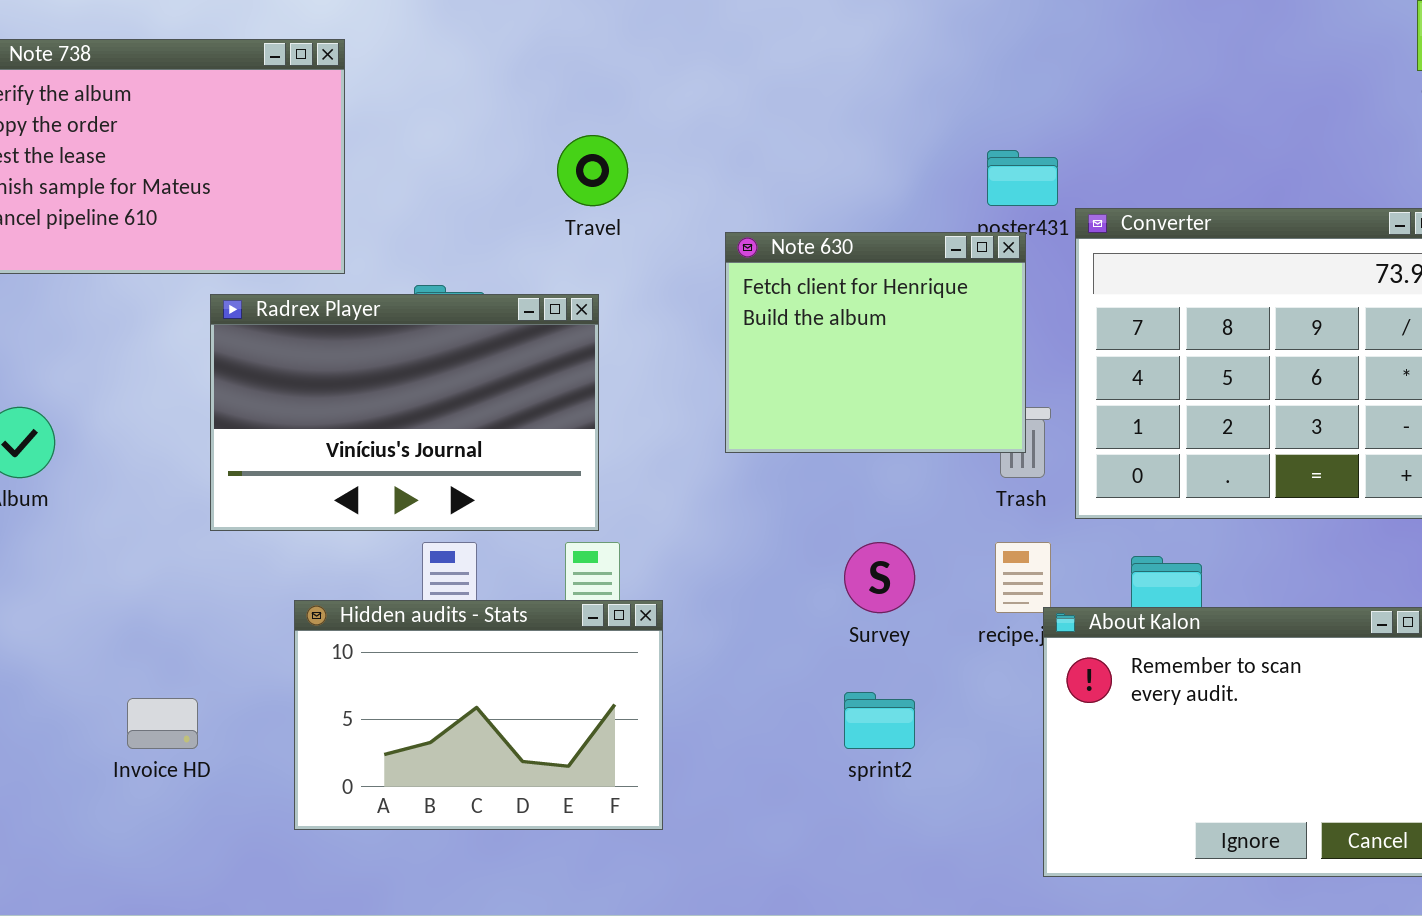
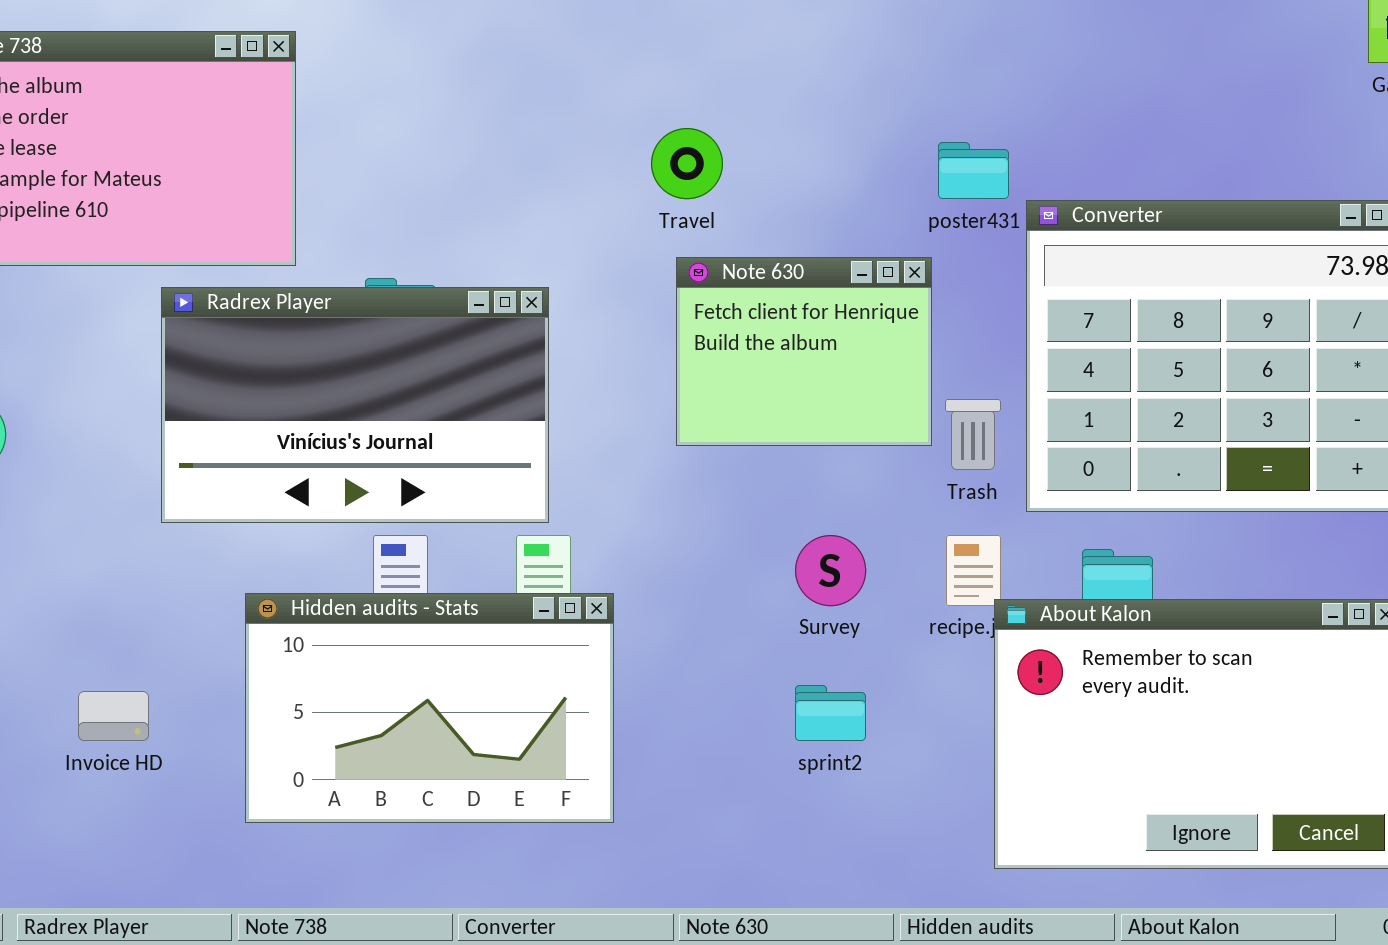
Travel: [557,135,628,206] -> [651,128,723,199], moved
Note 630: [725,232,1026,453] -> [676,257,932,446], resized

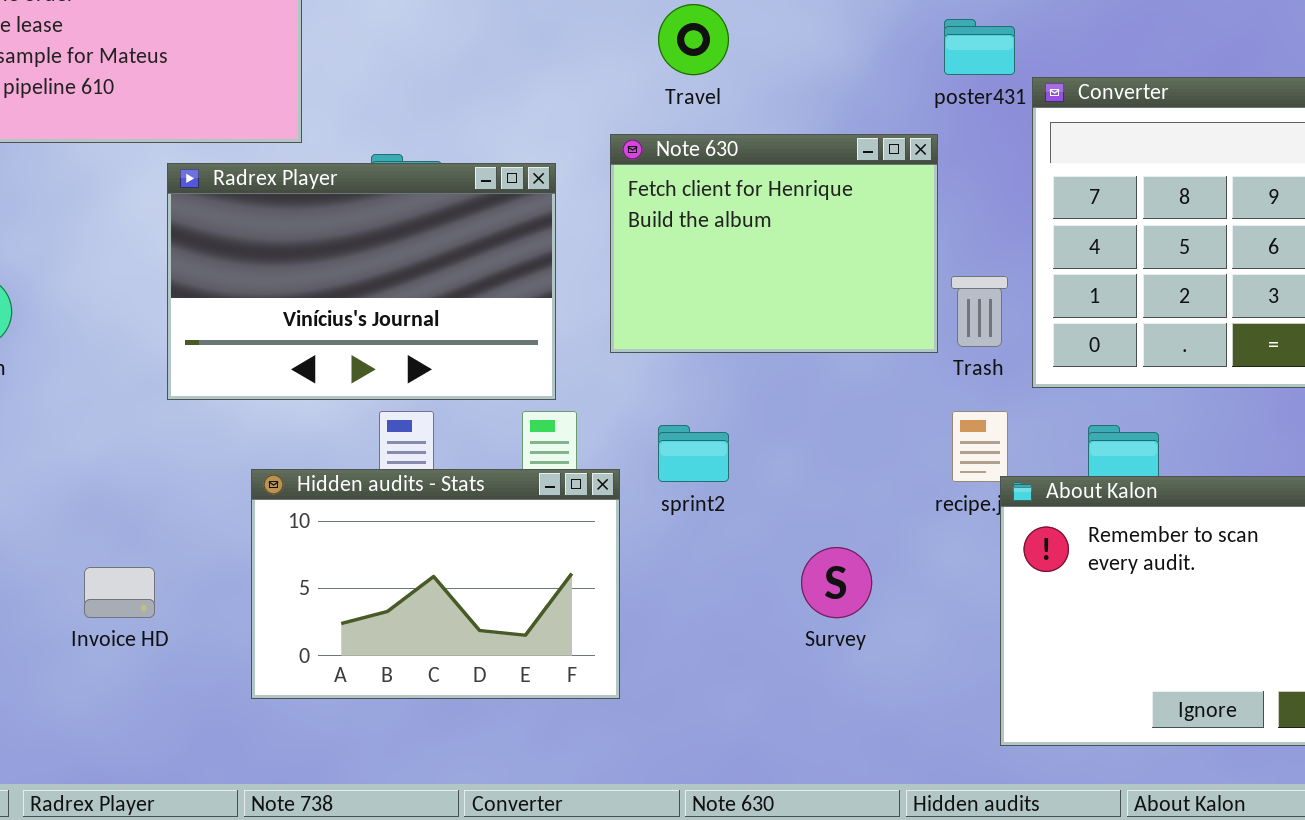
Note 630: [676,257,932,446] -> [610,134,938,353], resized
Survey: [795,535,866,606] -> [801,547,872,618], moved
sprint2: [795,685,866,741] -> [658,425,729,482], moved

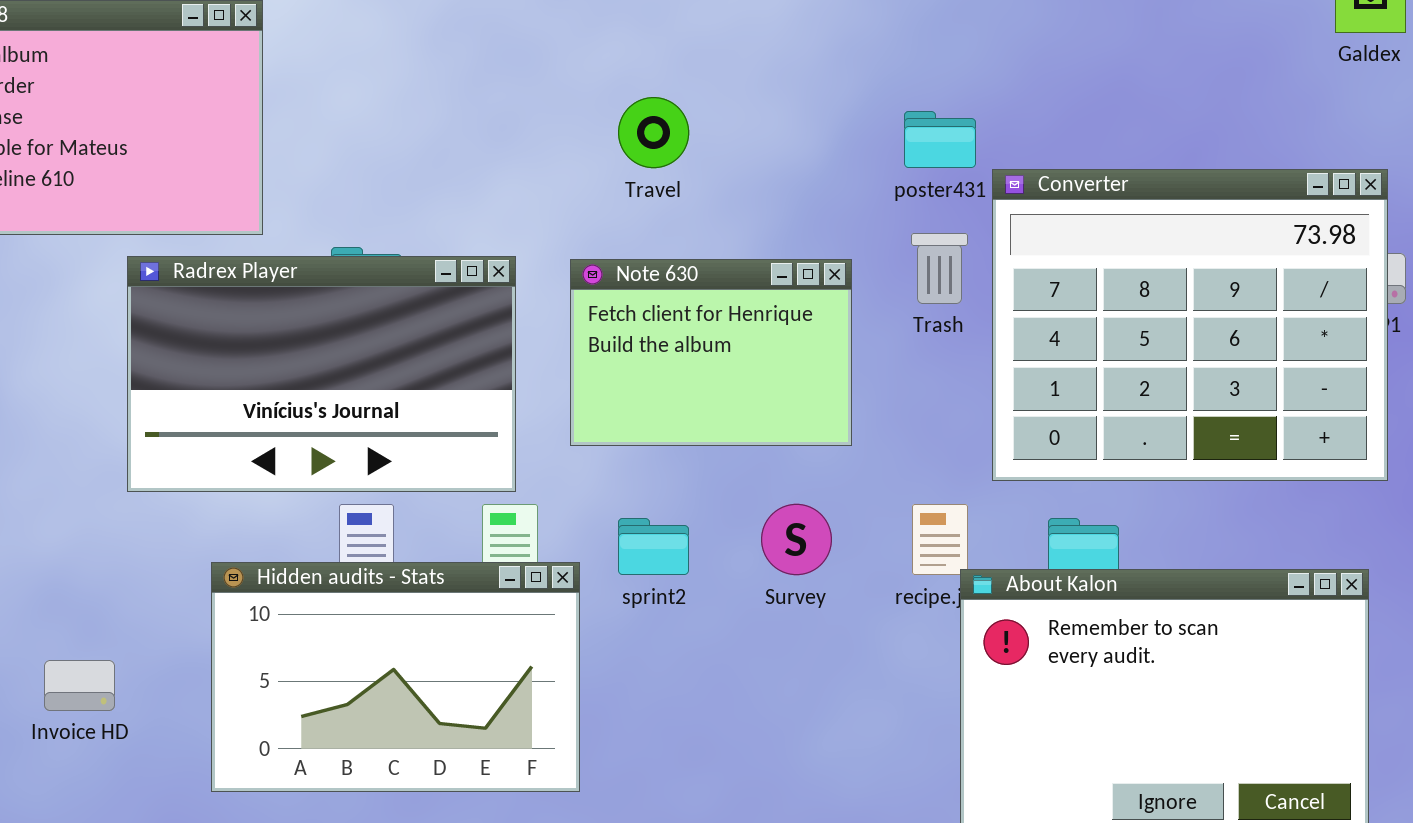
Note 630: [610,134,938,353] -> [570,259,852,446], resized
Trash: [951,276,1008,347] -> [911,233,968,304], moved
Survey: [801,547,872,618] -> [761,504,832,575], moved

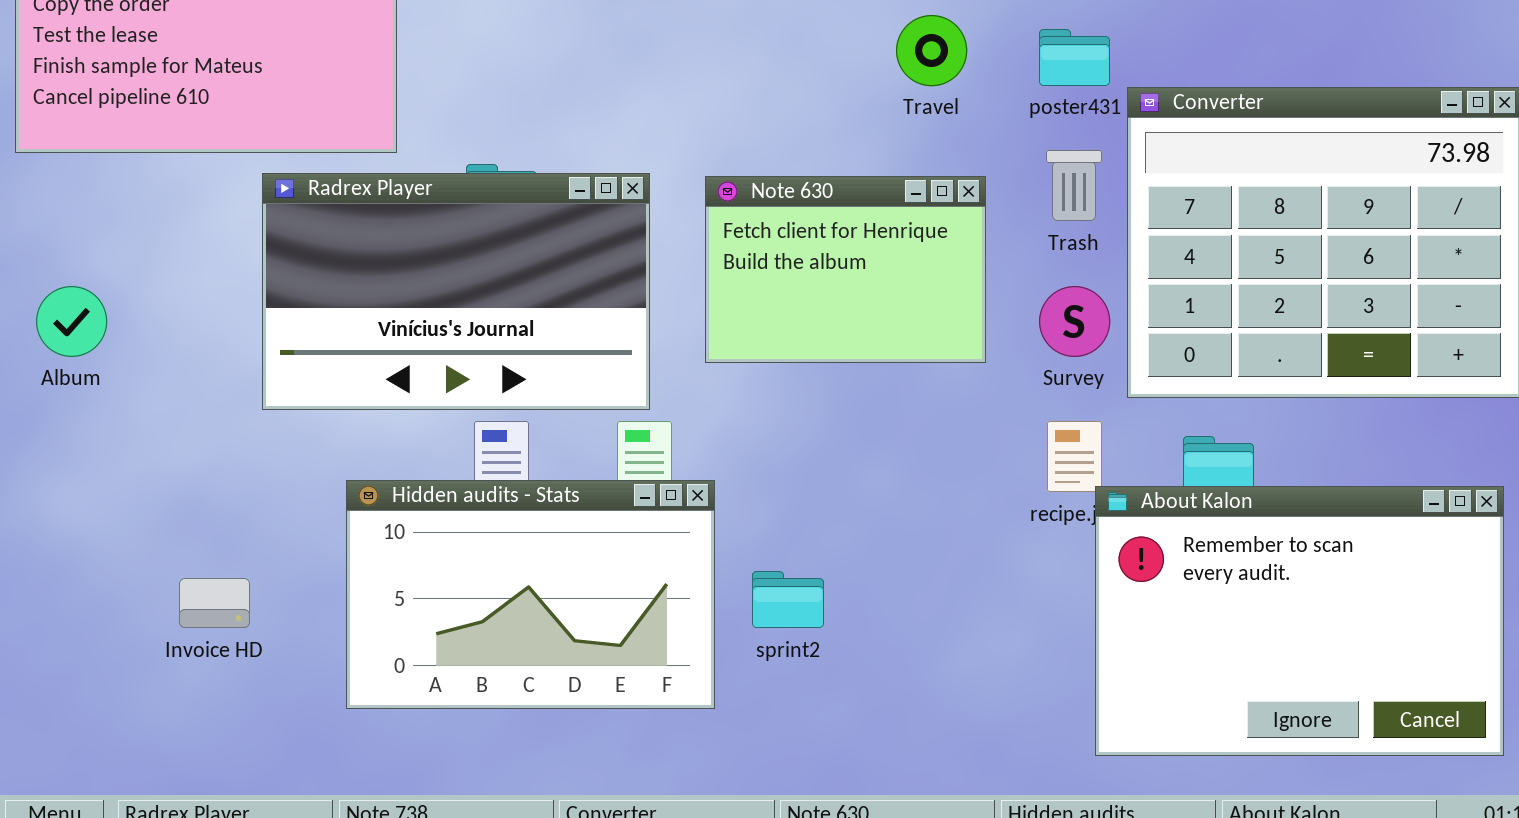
Travel: [618,97,689,168] -> [896,15,967,86], moved
Survey: [761,504,832,575] -> [1039,286,1110,357], moved
sprint2: [618,518,689,575] -> [752,571,824,628], moved

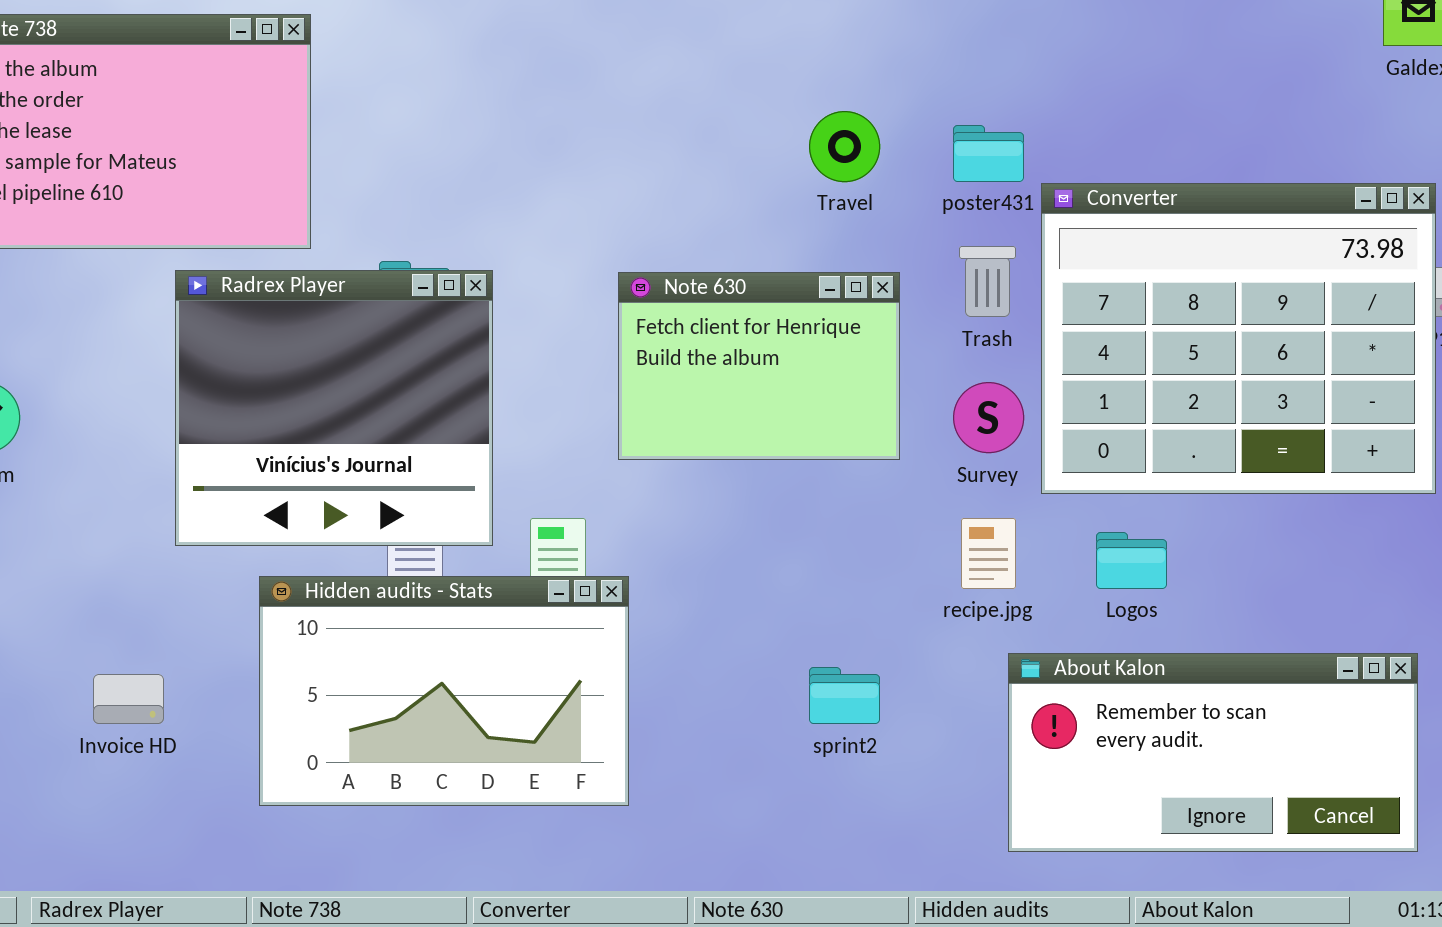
Radrex Player: [262,173,650,410] -> [175,270,493,546], resized
About Kalon: [1095,486,1504,756] -> [1008,653,1418,852], resized
sprint2: [752,571,824,628] -> [809,667,880,724], moved

